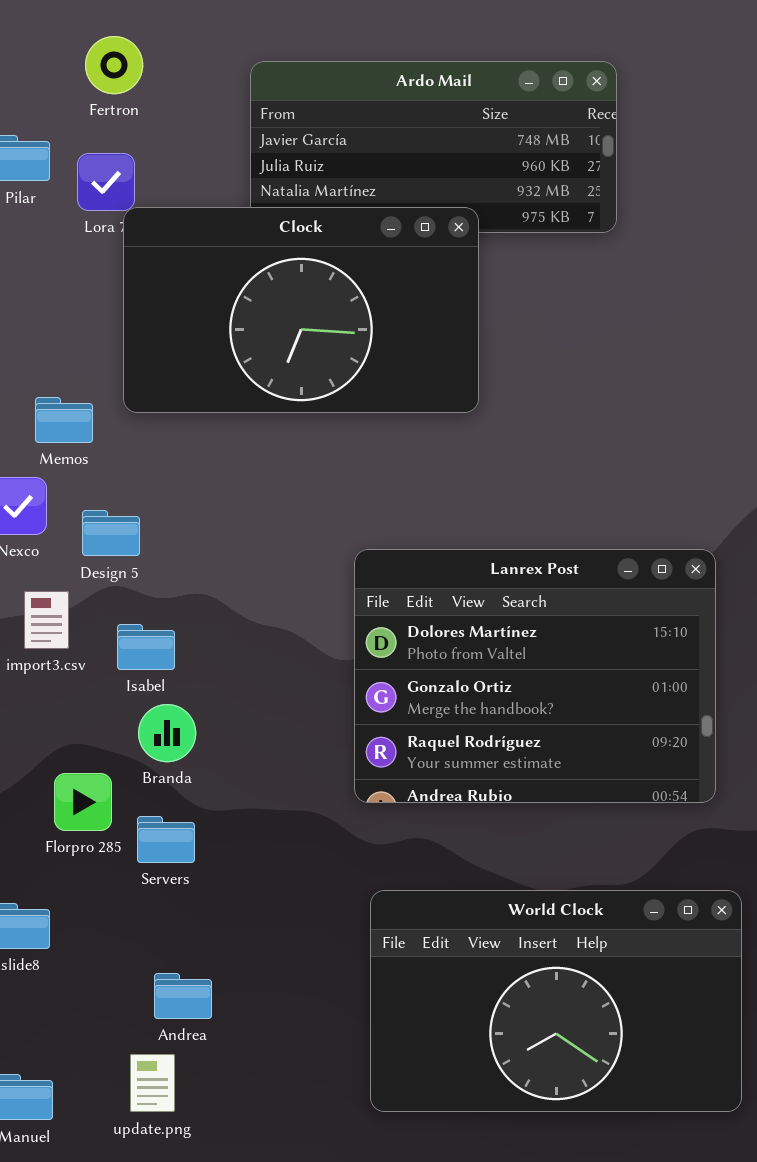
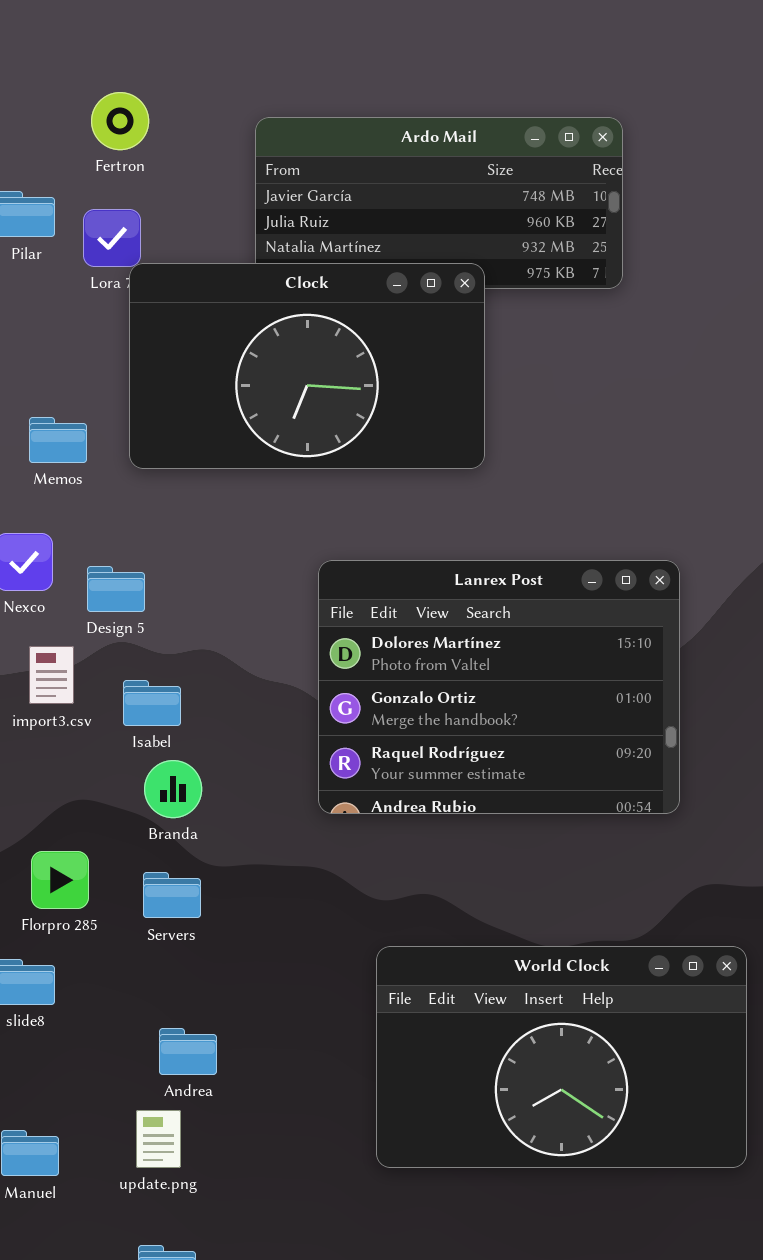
Memos: [35,397,93,443] -> [29,417,87,463], moved
Lanrex Post: [354,549,716,803] -> [318,560,680,814], moved
Florpro 285: [54,773,112,831] -> [31,851,89,909], moved

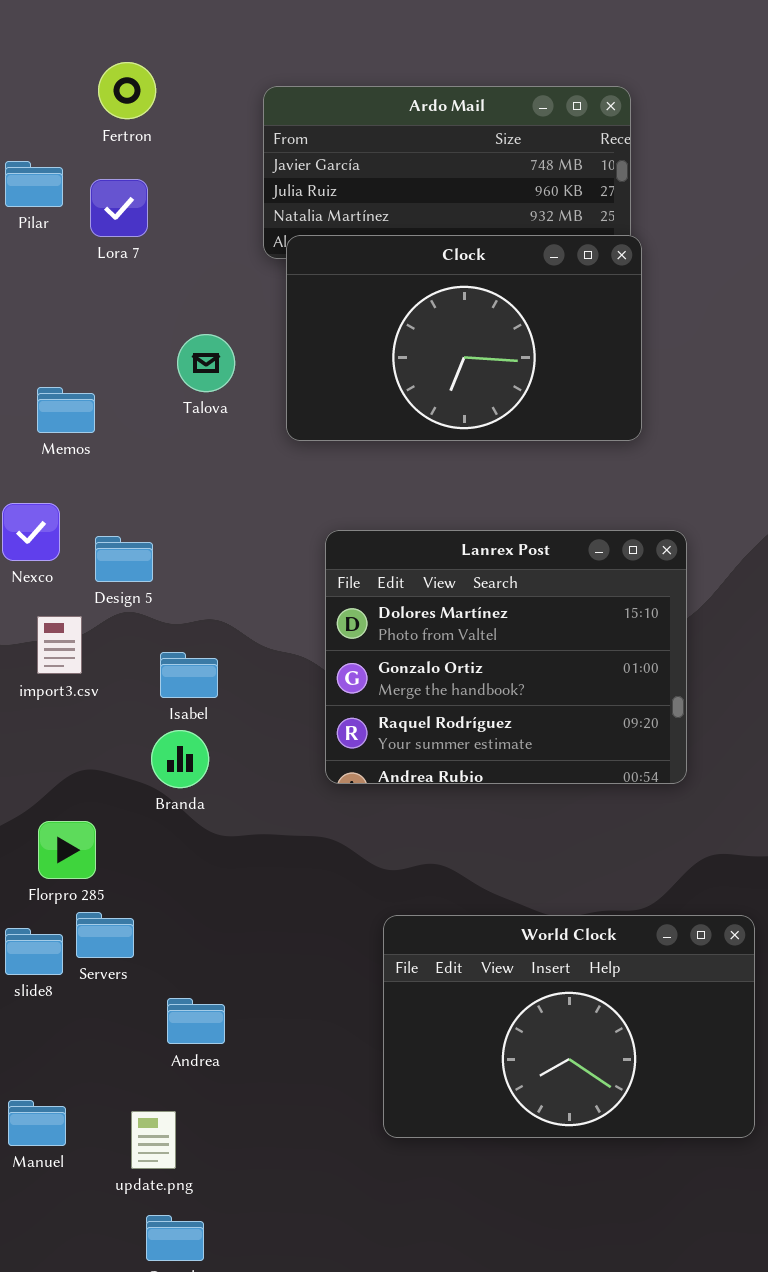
Clock: [129,263,485,469] -> [286,235,642,441], moved
Isabel: [123,680,181,726] -> [160,652,218,698], moved
Servers: [143,872,201,918] -> [76,912,134,958], moved
update.png: [136,1110,181,1168] -> [131,1111,176,1169], moved

